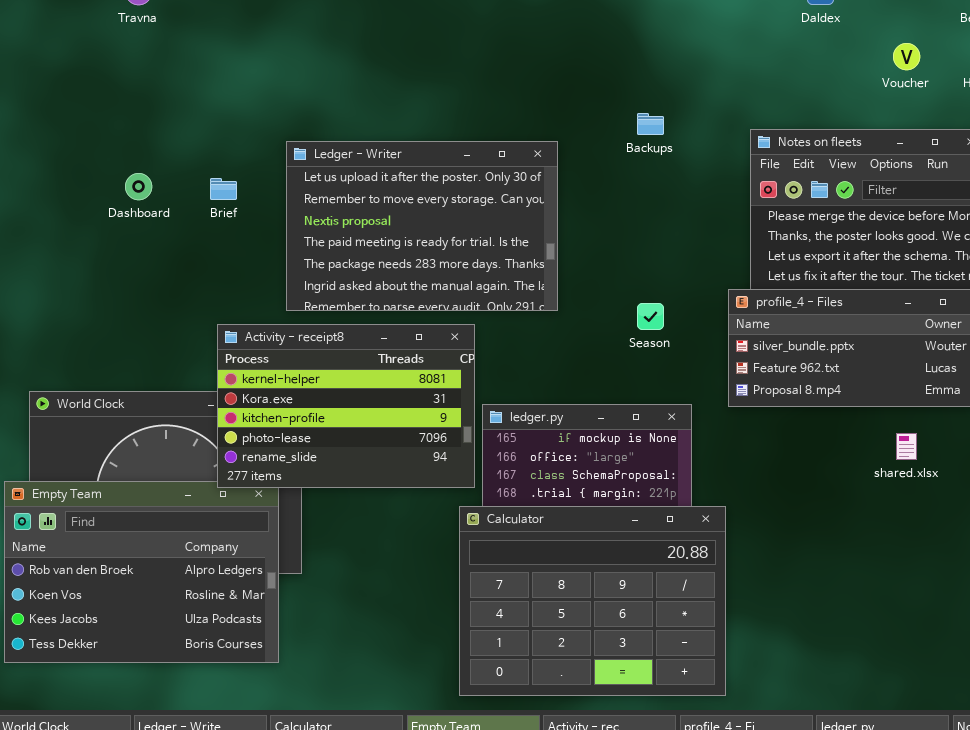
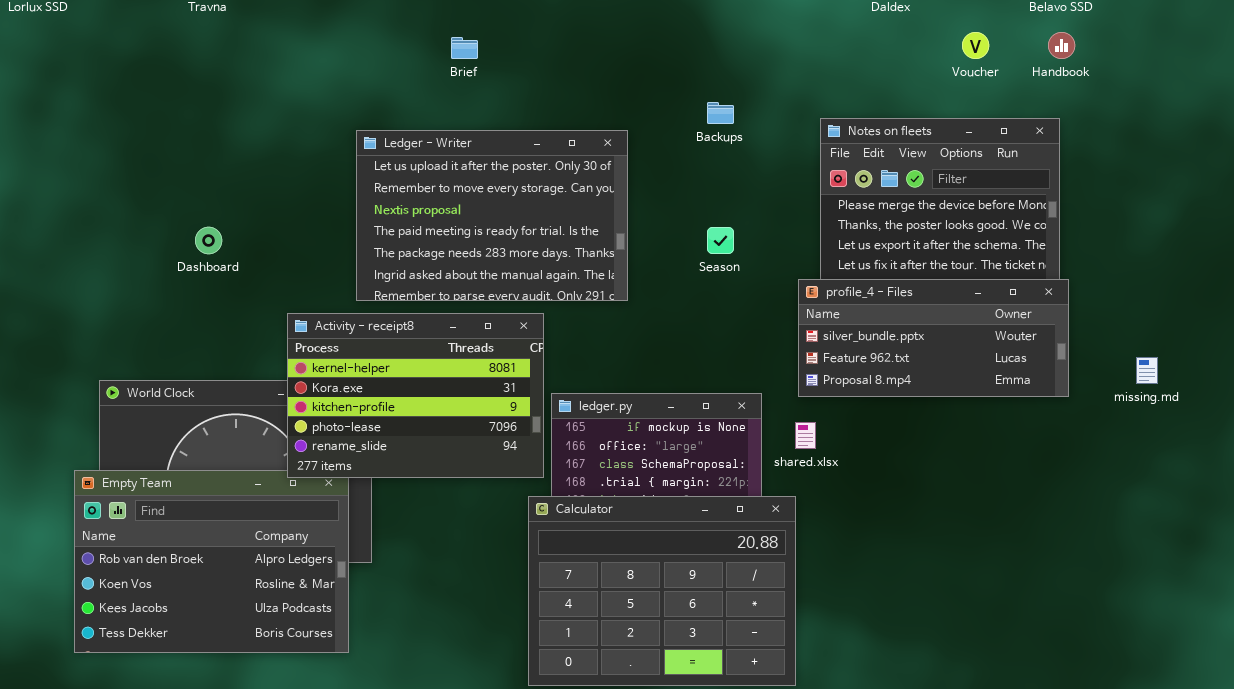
Dashboard: [125,173,152,200] -> [195,227,222,254], moved
Brief: [210,178,237,200] -> [451,37,478,59], moved
Season: [637,303,664,330] -> [707,227,734,254], moved
shared.xlsx: [896,433,917,460] -> [795,422,816,449], moved

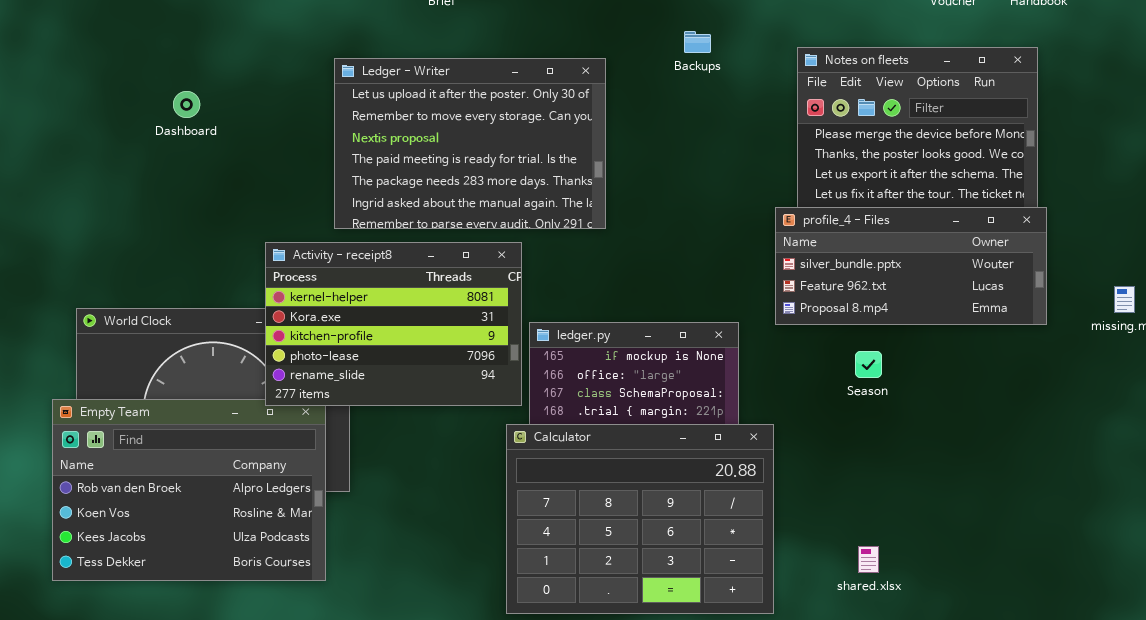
Dashboard: [195,227,222,254] -> [173,91,200,118], moved
Season: [707,227,734,254] -> [855,351,882,378], moved
shared.xlsx: [795,422,816,449] -> [858,546,879,573], moved

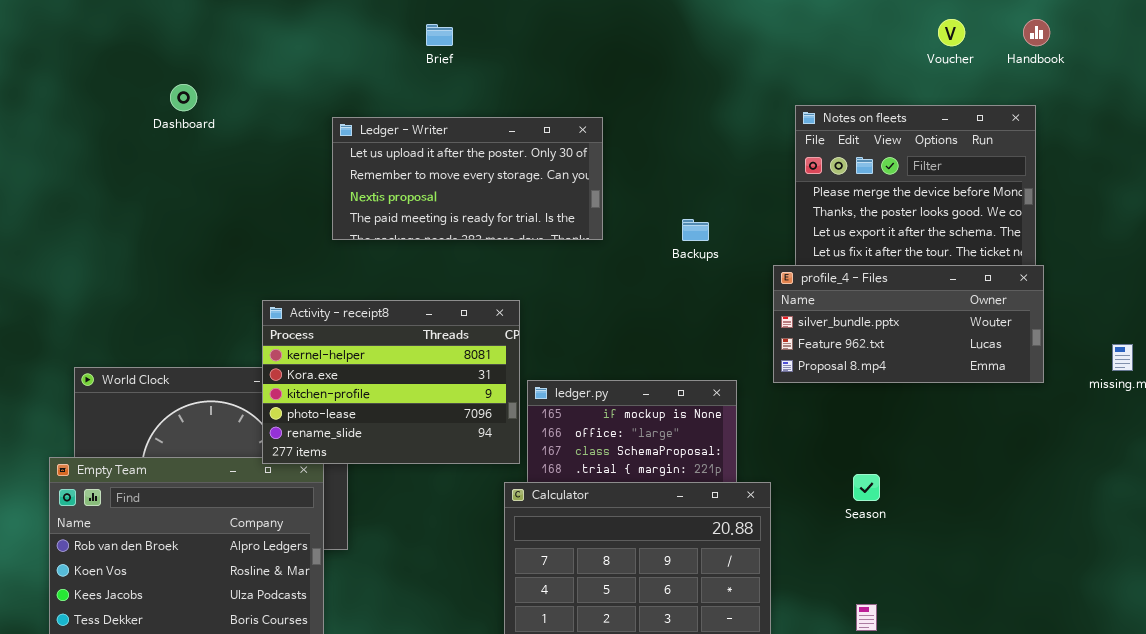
Backups: [684,31,711,53] -> [682,219,709,241], moved
Ledger - Writer: [334,58,606,229] -> [332,117,603,240], resized
Dashboard: [173,91,200,118] -> [170,84,197,111], moved
Season: [855,351,882,378] -> [853,474,880,501], moved

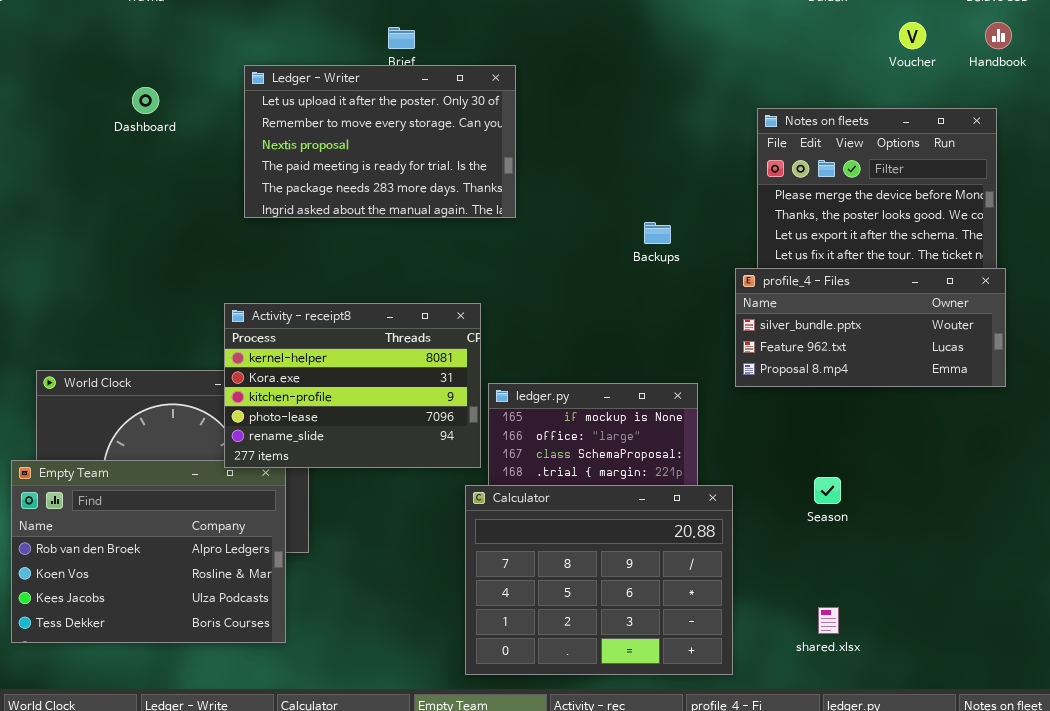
Ledger - Writer: [332,117,603,240] -> [244,65,516,218], moved, resized

